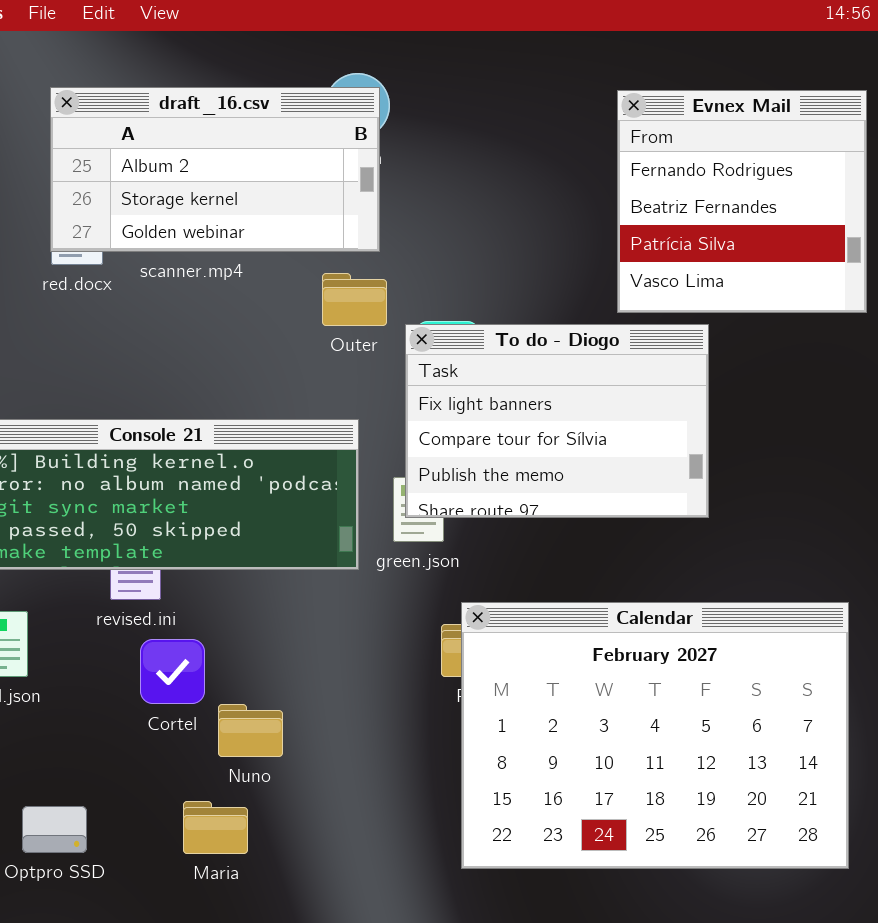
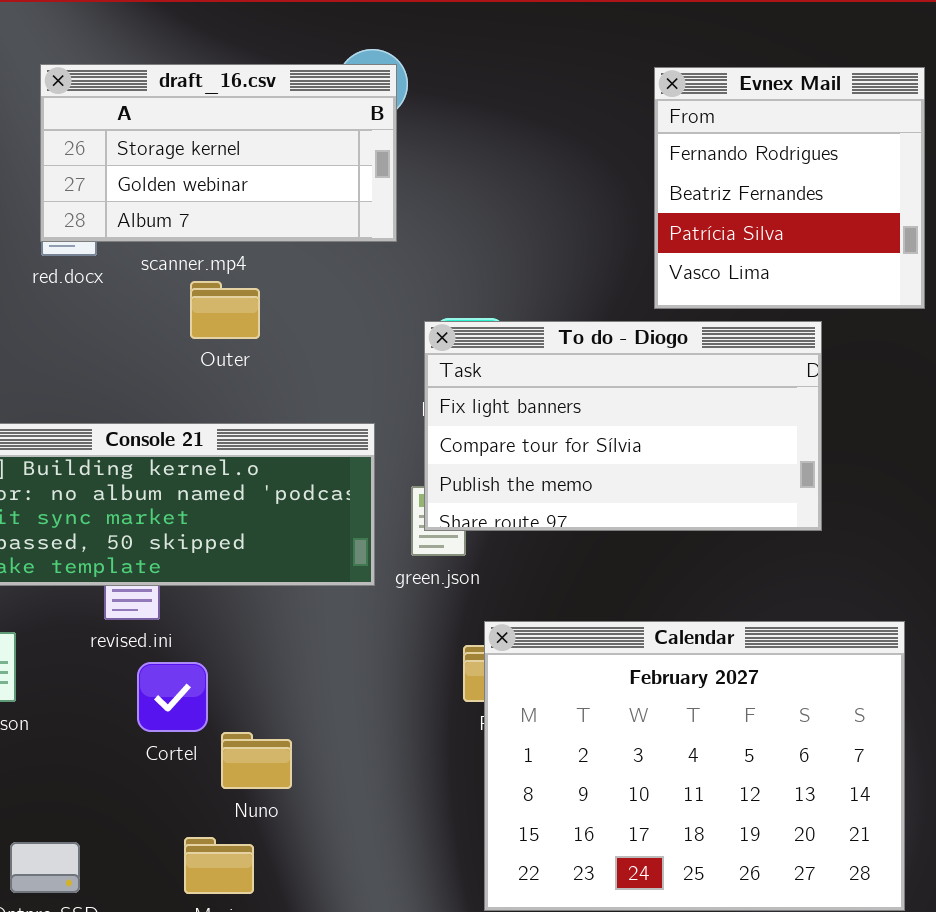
draft_16.csv: [50,87,380,252] -> [40,64,397,242], scrolled down 1 row
Outer: [322,273,387,326] -> [190,281,260,339], moved
To do - Diogo: [405,324,709,518] -> [424,321,822,531], resized

